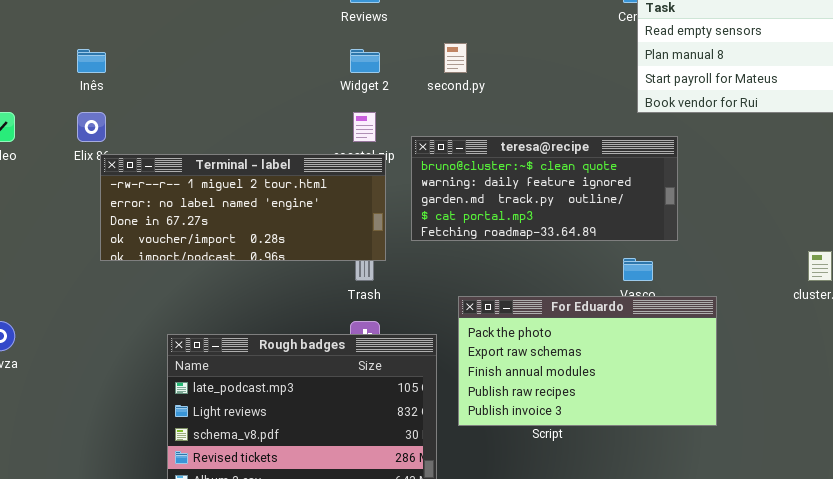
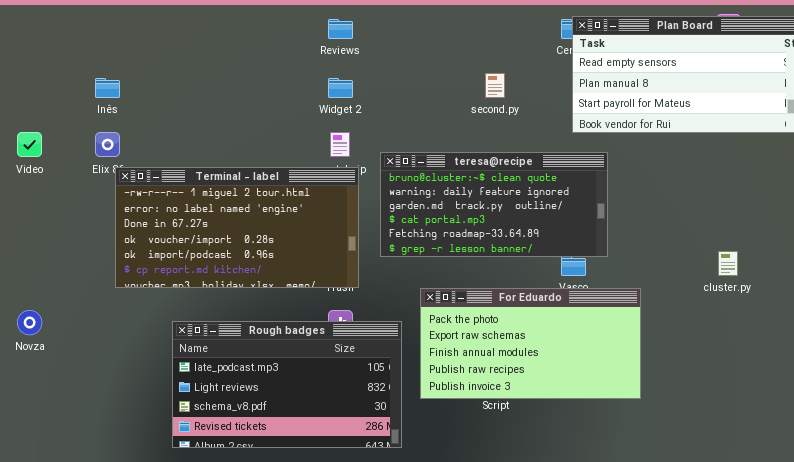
second.py: [444,43,467,73] -> [485,73,505,98], moved
teresa@recipe: [411,136,678,241] -> [380,152,608,257], resized
Terminal - label: [100,154,386,261] -> [115,167,359,288], resized

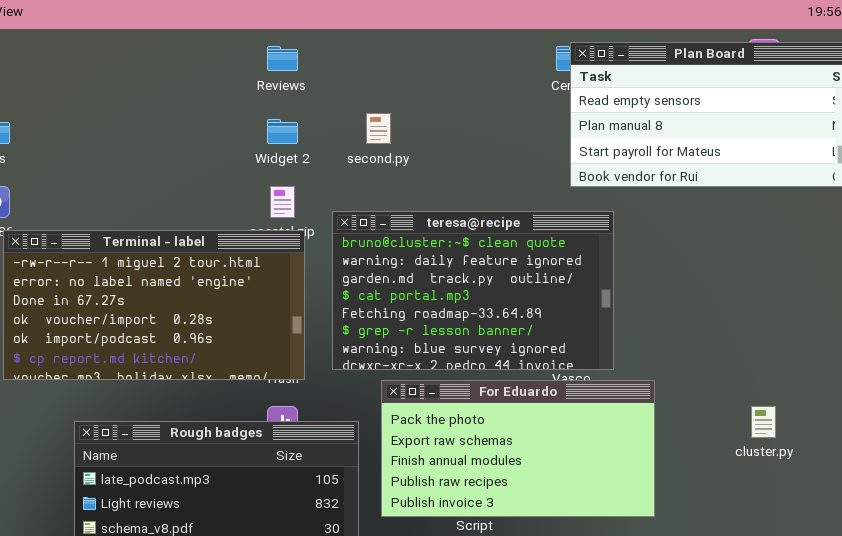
second.py: [485,73,505,98] -> [366,113,391,144], moved
teresa@recipe: [380,152,608,257] -> [332,211,614,370], resized
cluster.py: [718,251,738,276] -> [751,406,776,438], moved

